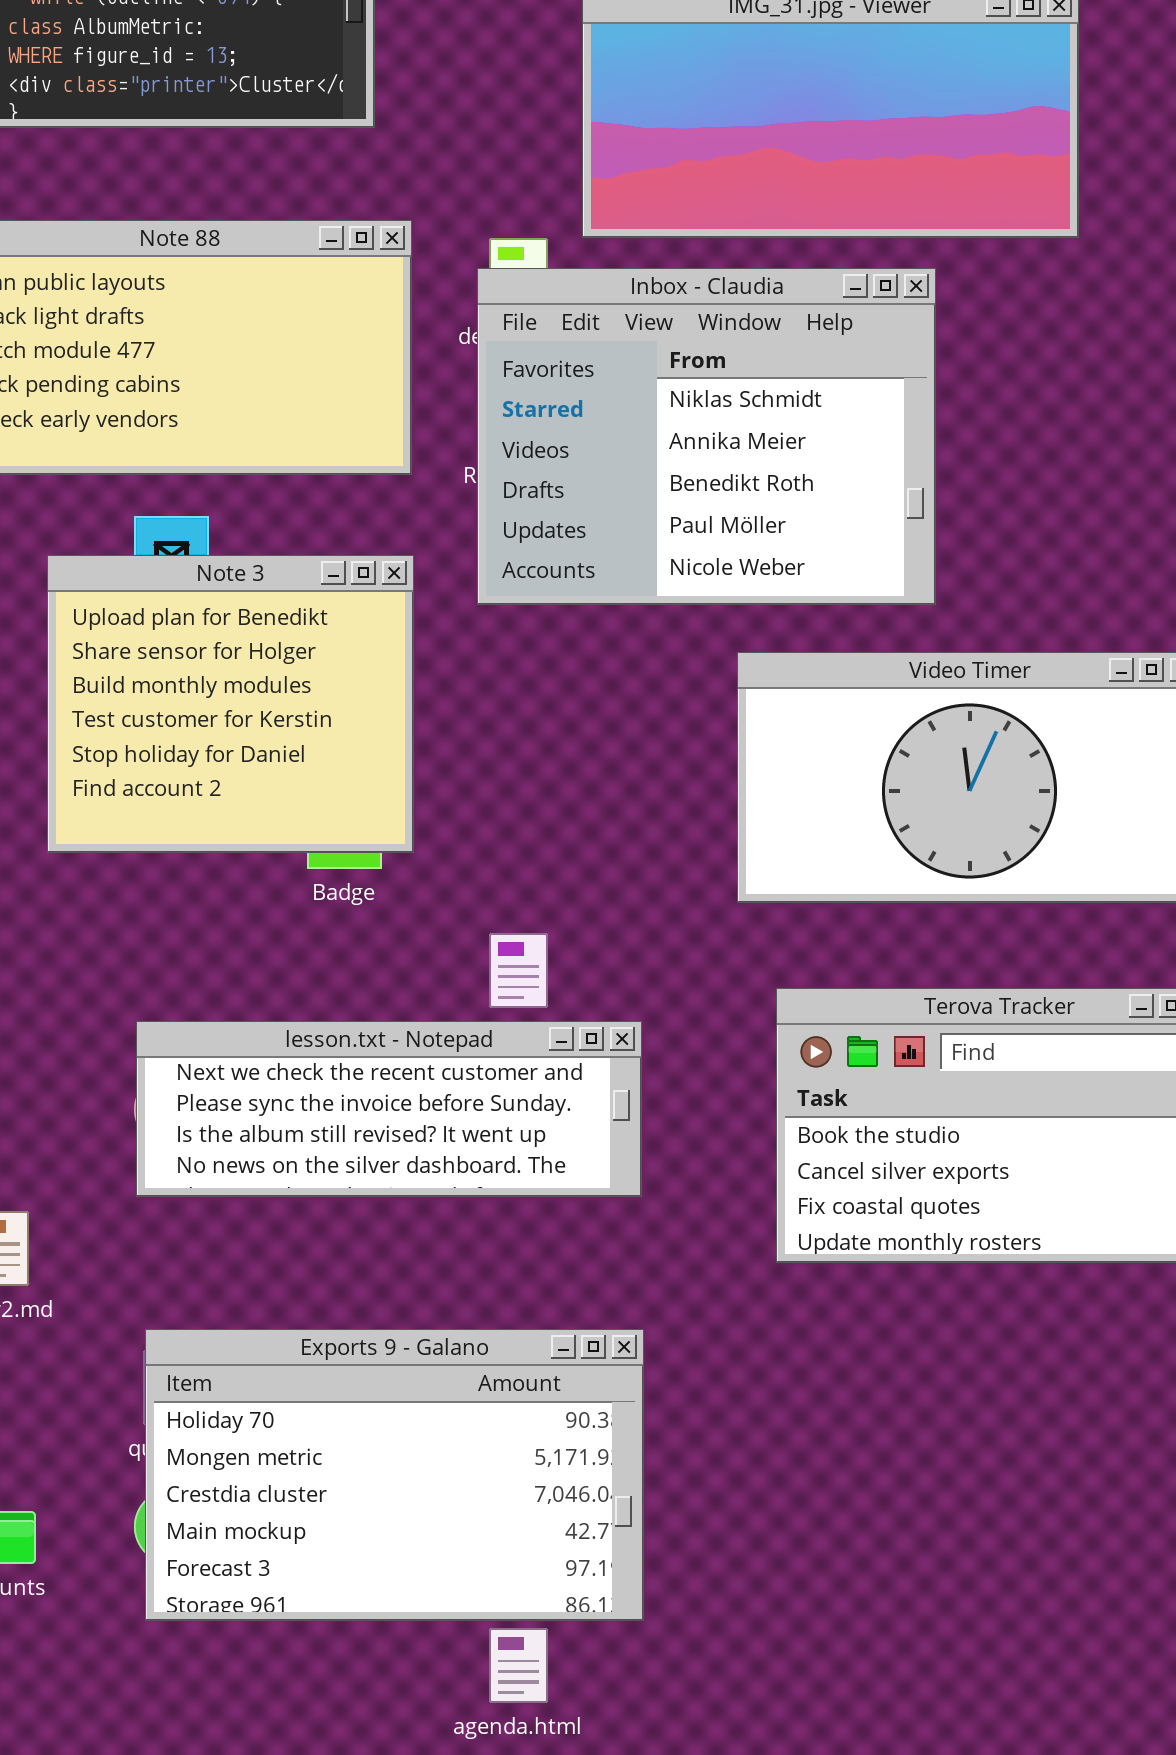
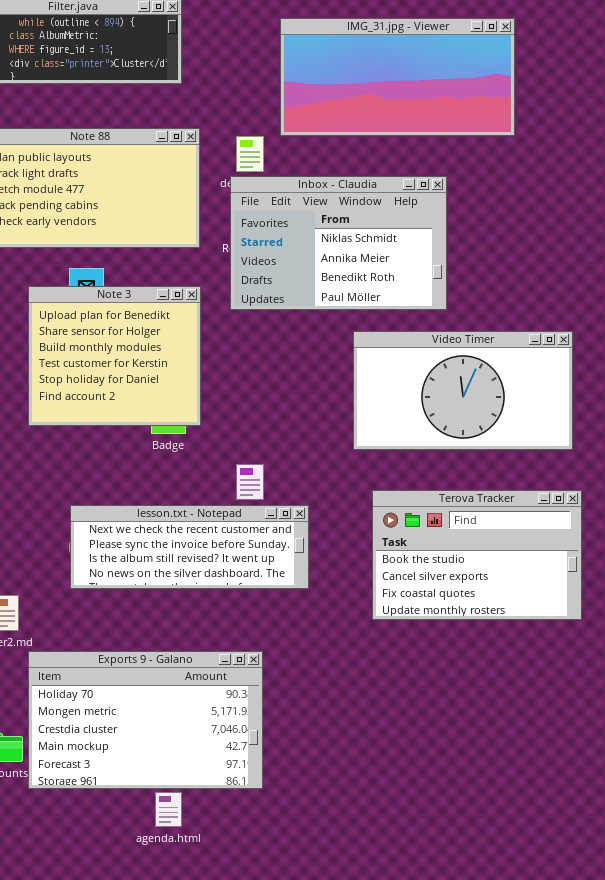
Inbox - Claudia: [477,268,936,605] -> [230,176,447,310], resized
Exports 9 - Galano: [145,1329,644,1621] -> [28,651,263,789], moved
agenda.html: [489,1628,548,1703] -> [155,792,182,827], moved

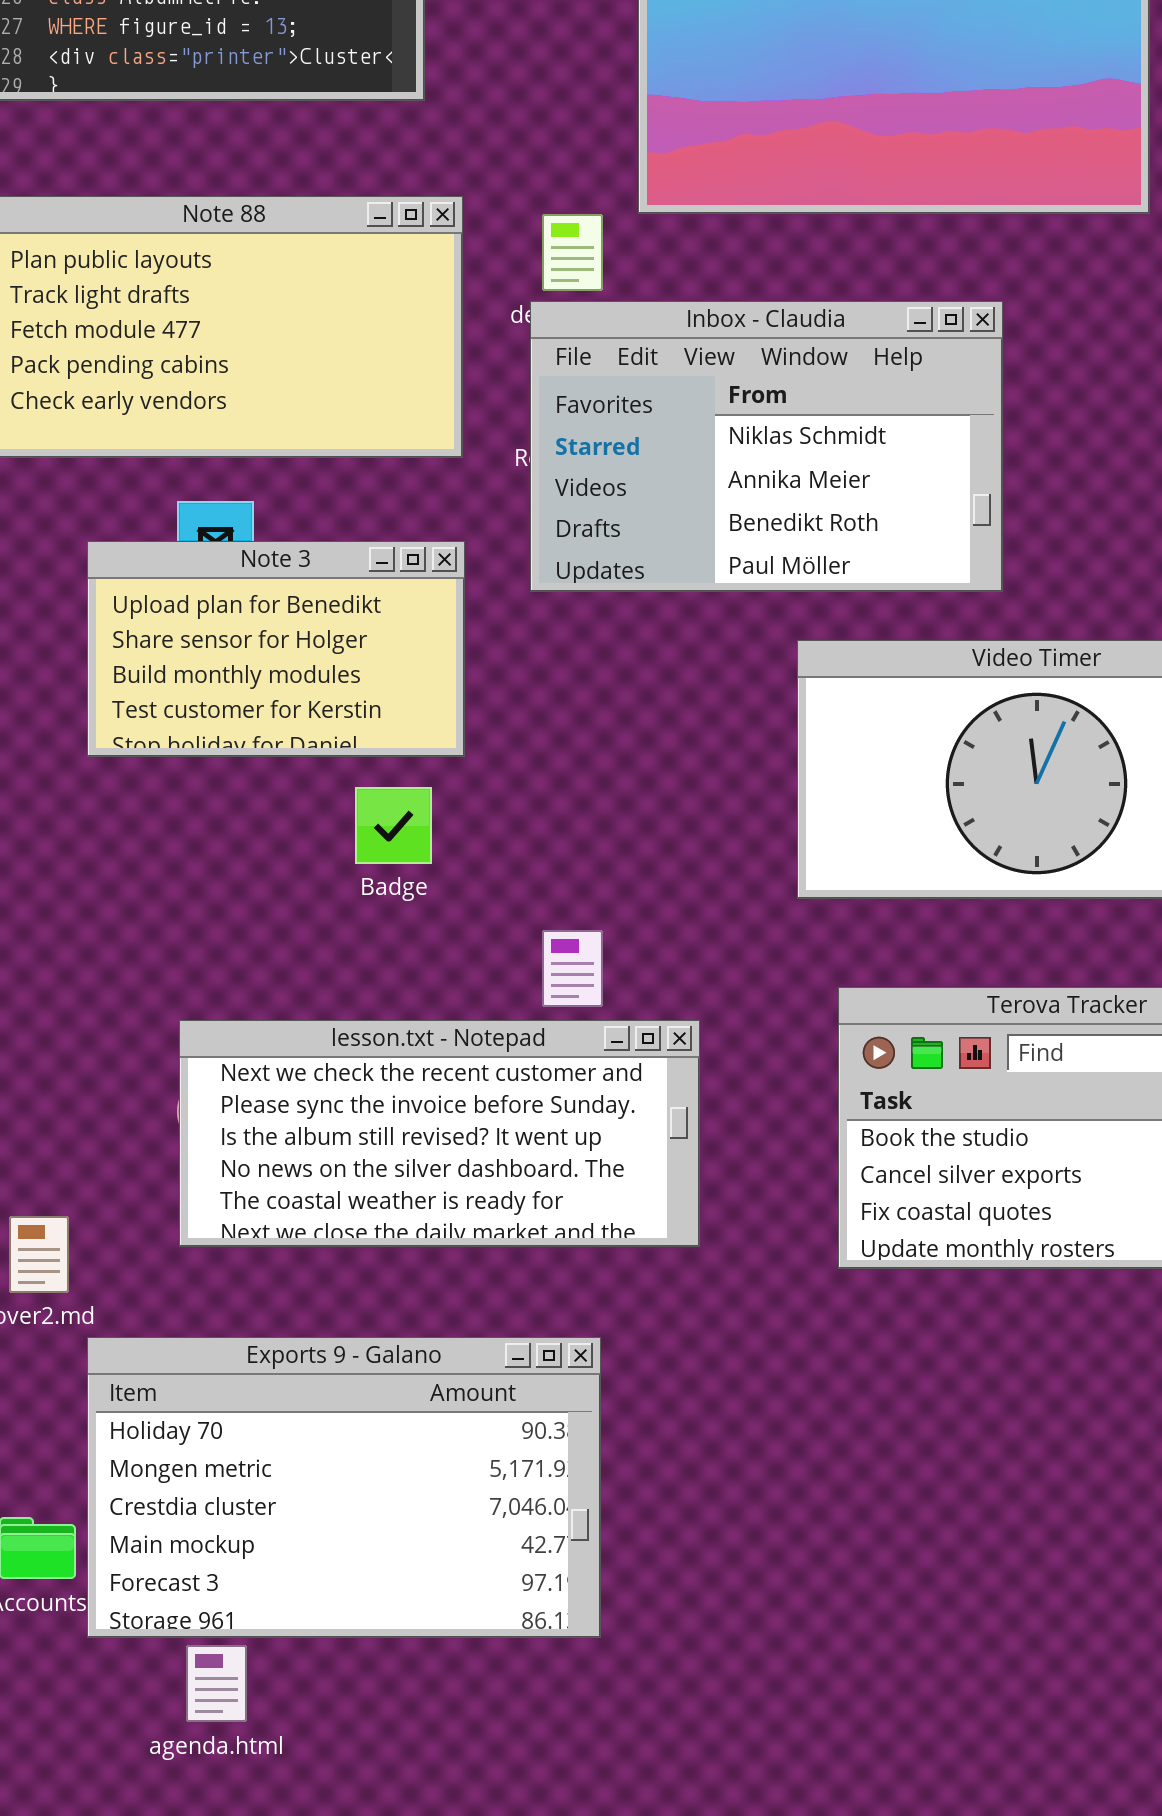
Note 3: [28,286,201,426] -> [87,541,465,757], resized
lesson.txt - Notepad: [70,505,309,589] -> [179,1020,700,1247], resized
agenda.html: [155,792,182,827] -> [186,1645,247,1722], moved

